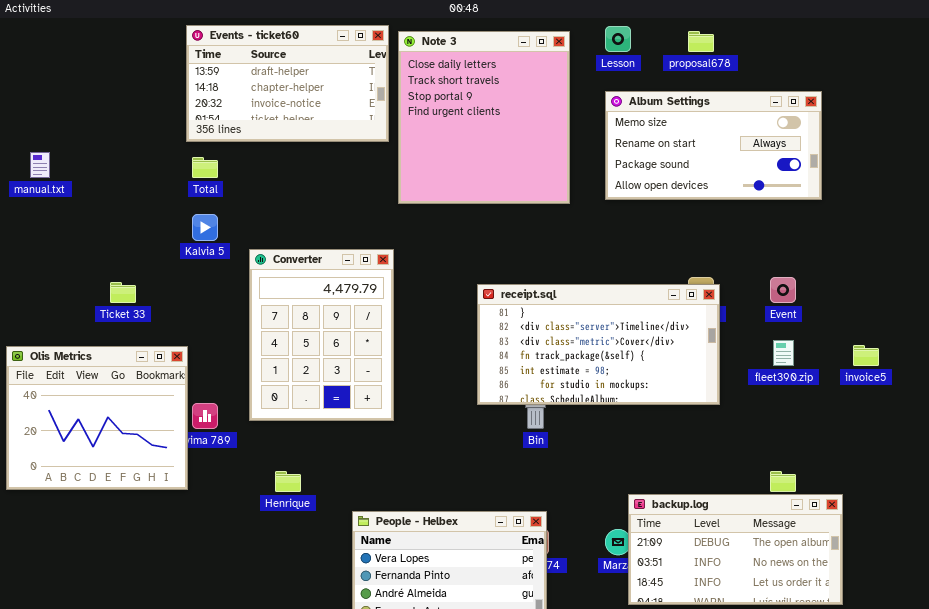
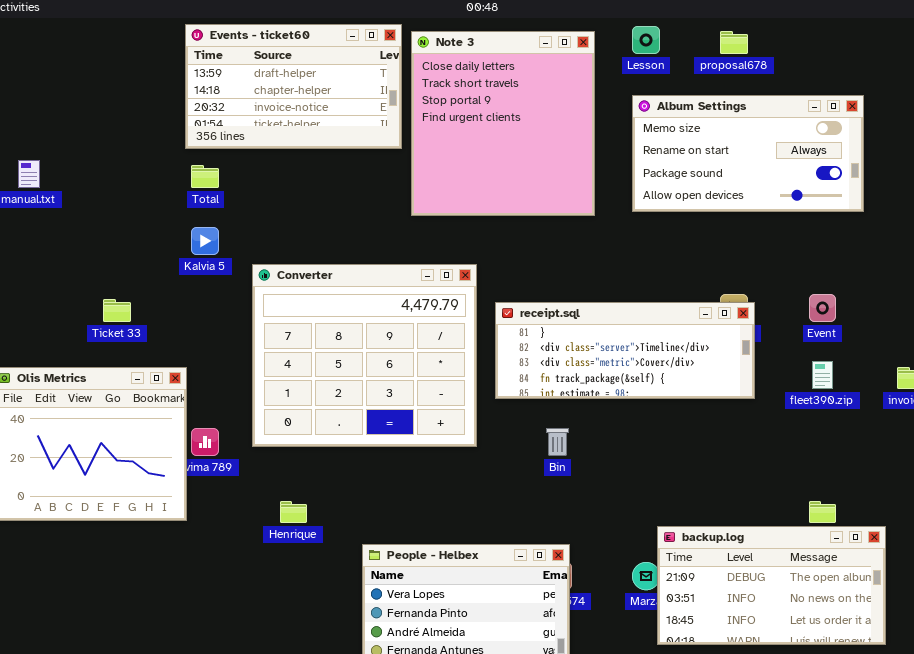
Converter: [249,249,394,421] -> [252,264,477,447], resized
receipt.sql: [477,284,720,405] -> [495,302,755,399], resized

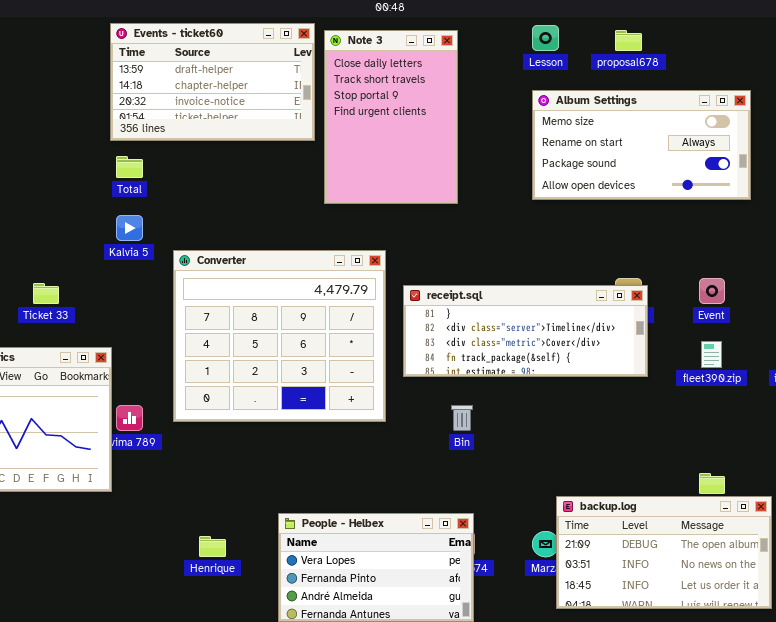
Note 3: [411,31,595,216] -> [324,30,458,204], resized
Henrique: [280,501,307,523] -> [199,536,226,557], moved

